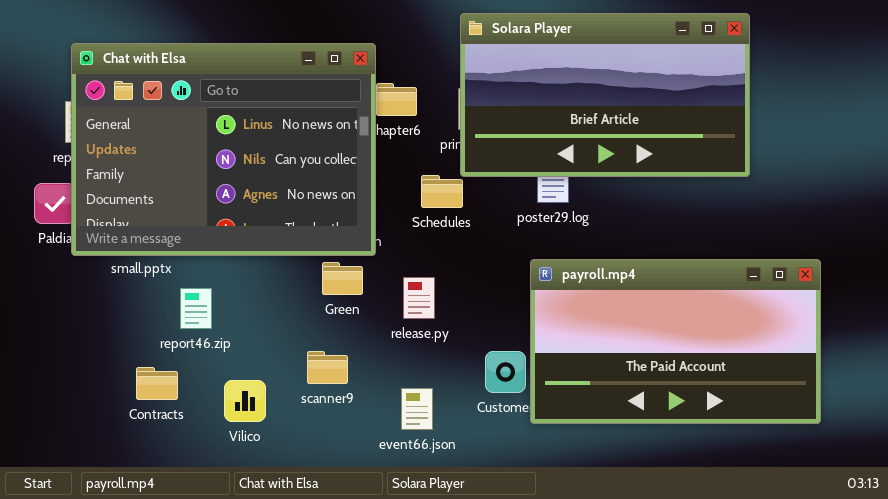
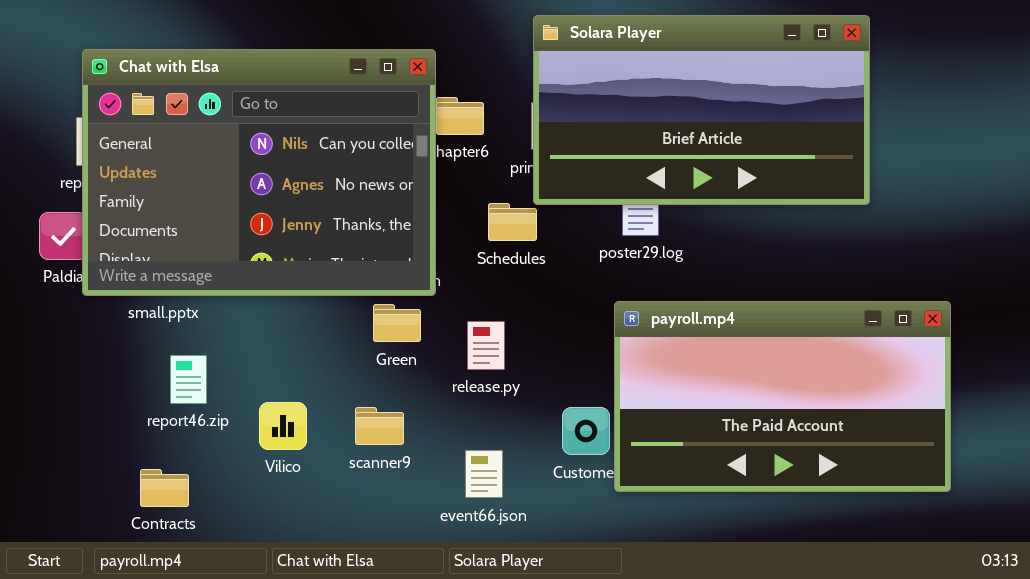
Chat with Elsa: [71,43,376,256] -> [82,49,436,296], scrolled down 1 row
report46.zip: [180,288,212,329] -> [170,355,207,404], moved
Contracts: [136,367,178,400] -> [140,469,189,507], moved
Vilico: [224,380,266,422] -> [259,402,307,450], moved

